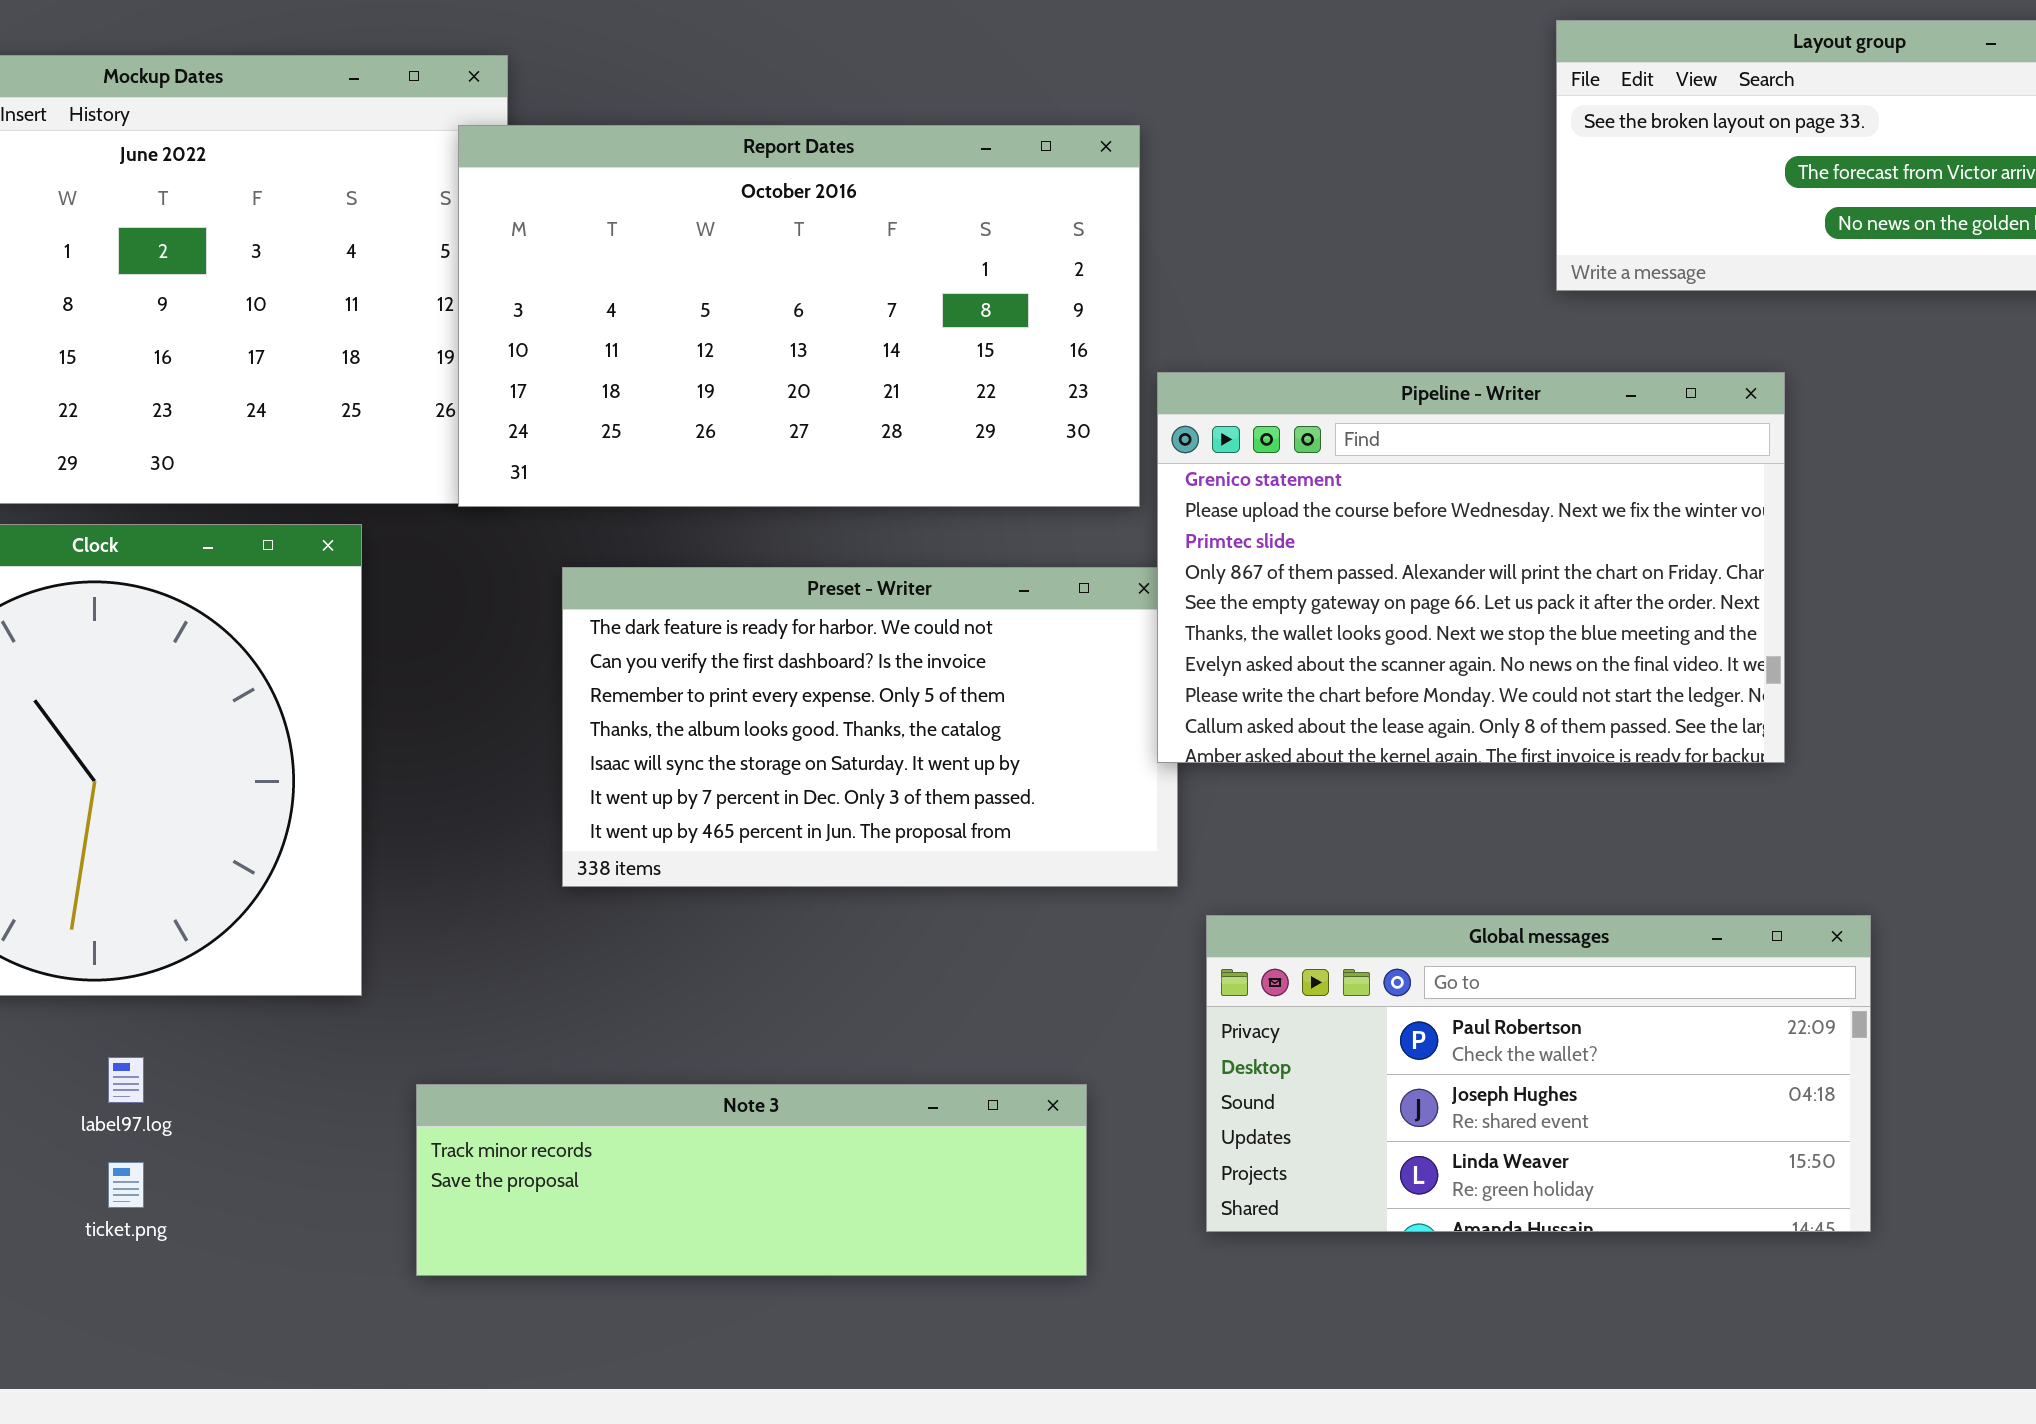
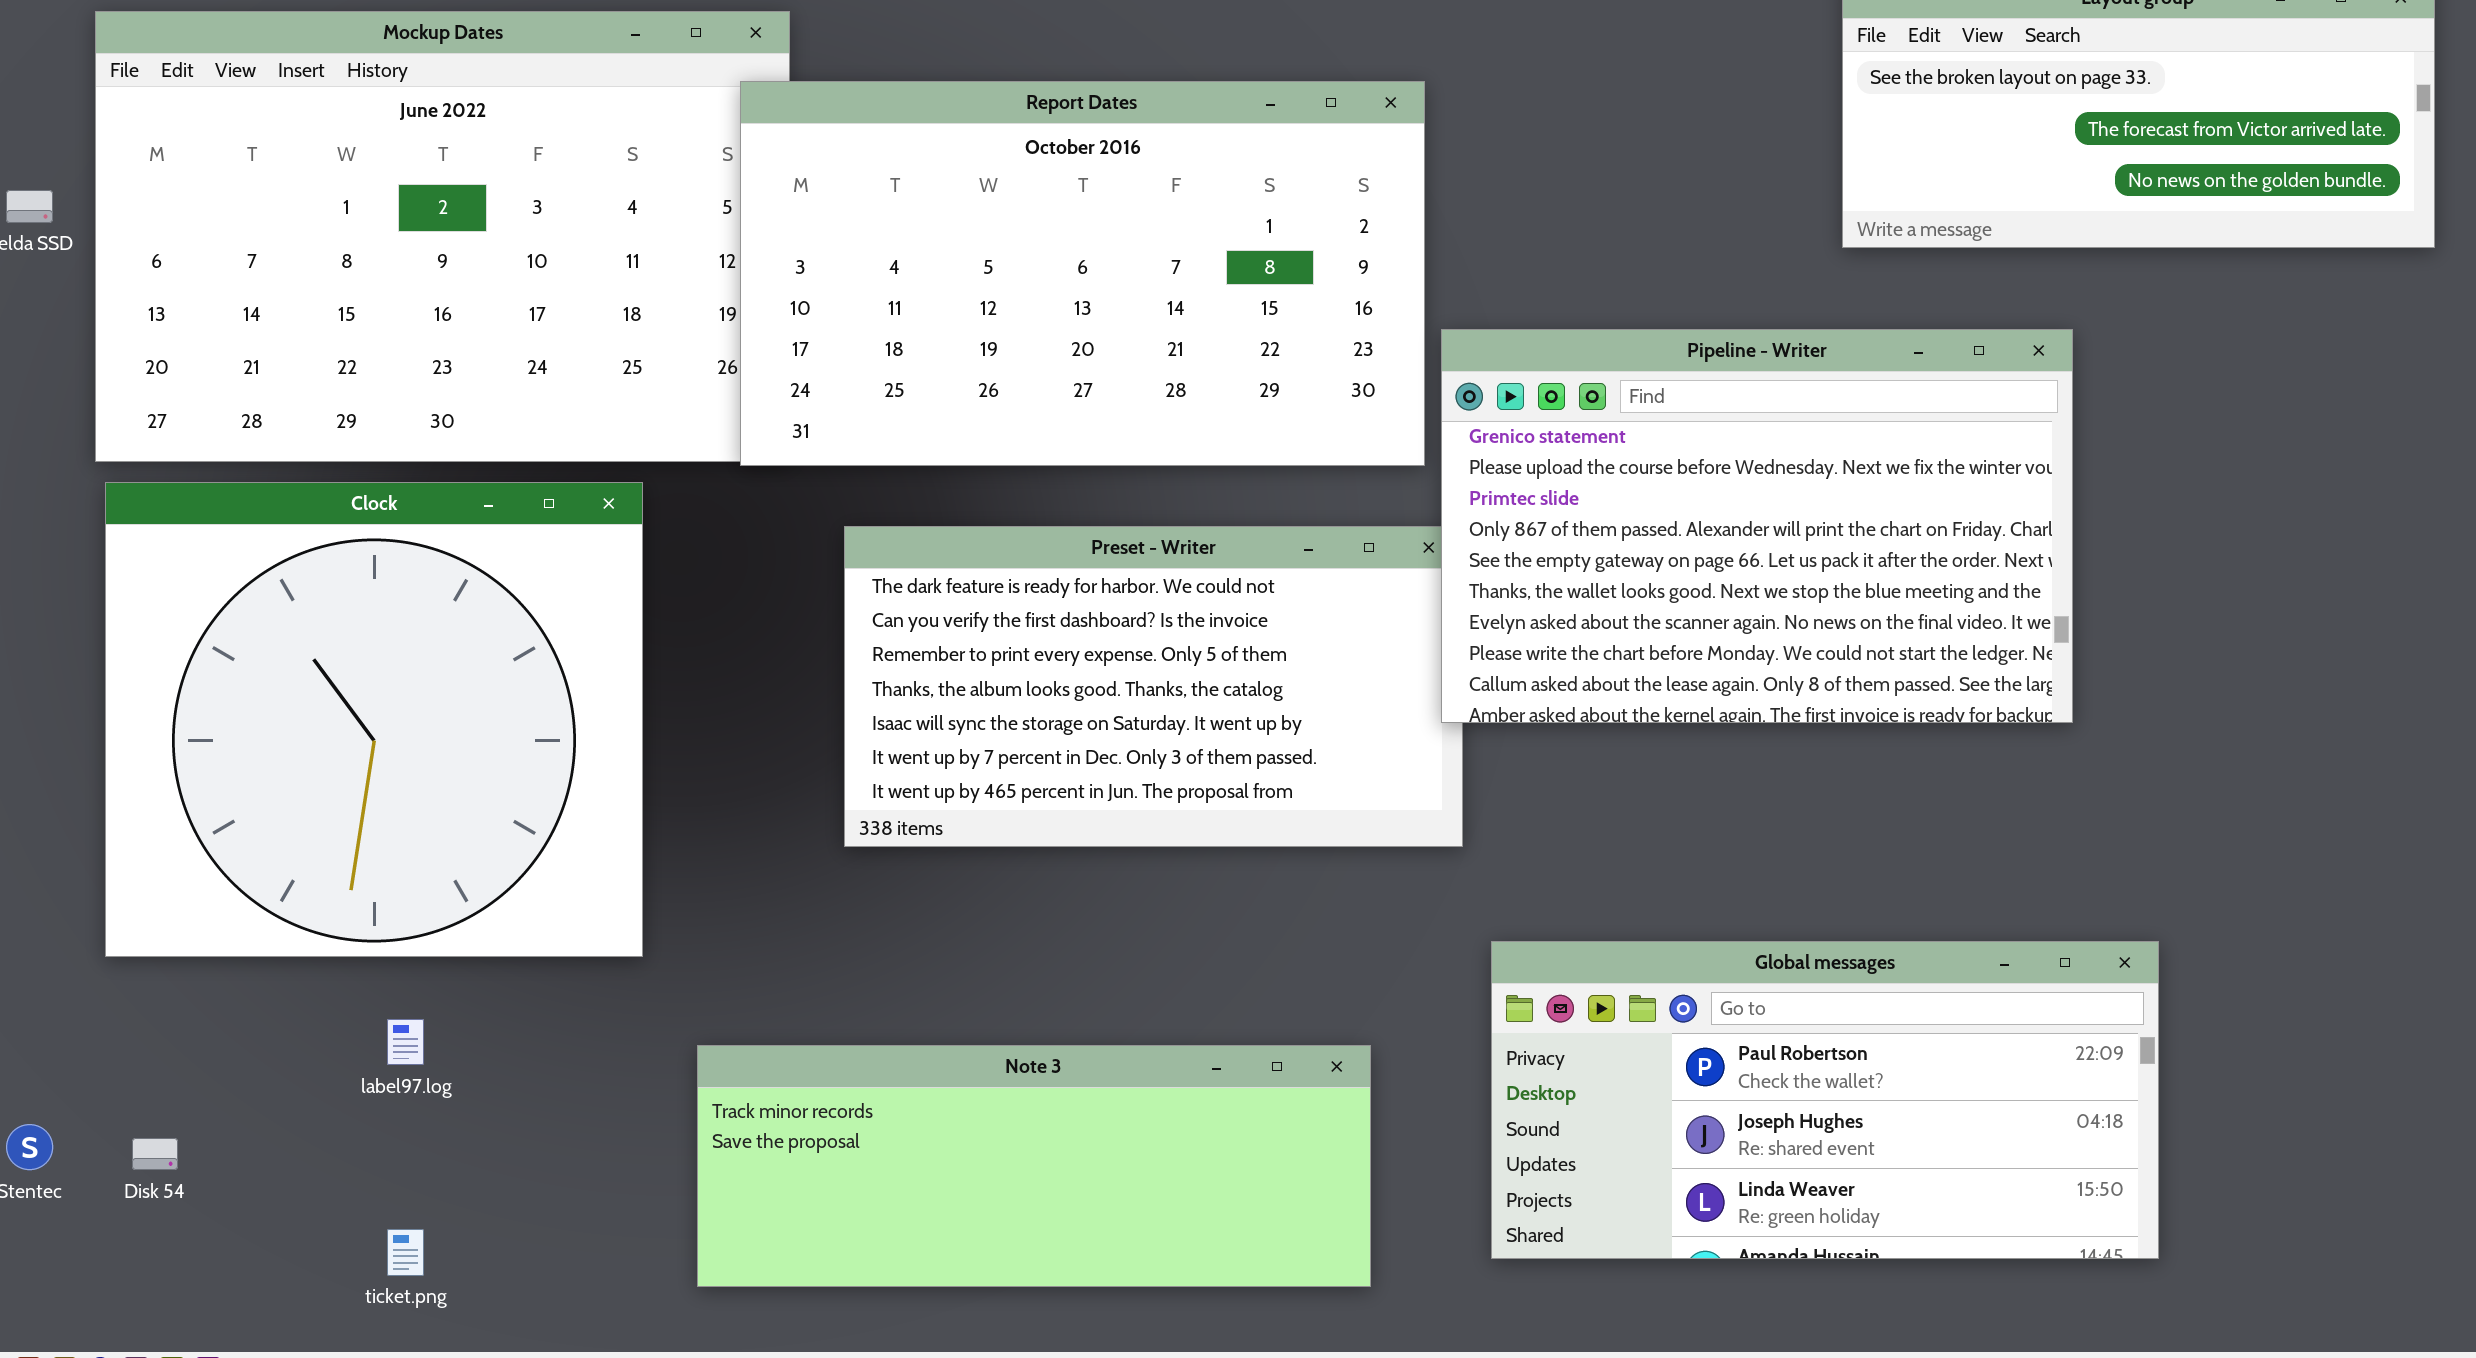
Global messages: [1206,915,1871,1232] -> [1491,941,2159,1259], moved
Note 3: [416,1084,1087,1276] -> [697,1045,1371,1287], resized
ticket.png: [108,1162,144,1208] -> [387,1229,424,1276], moved

